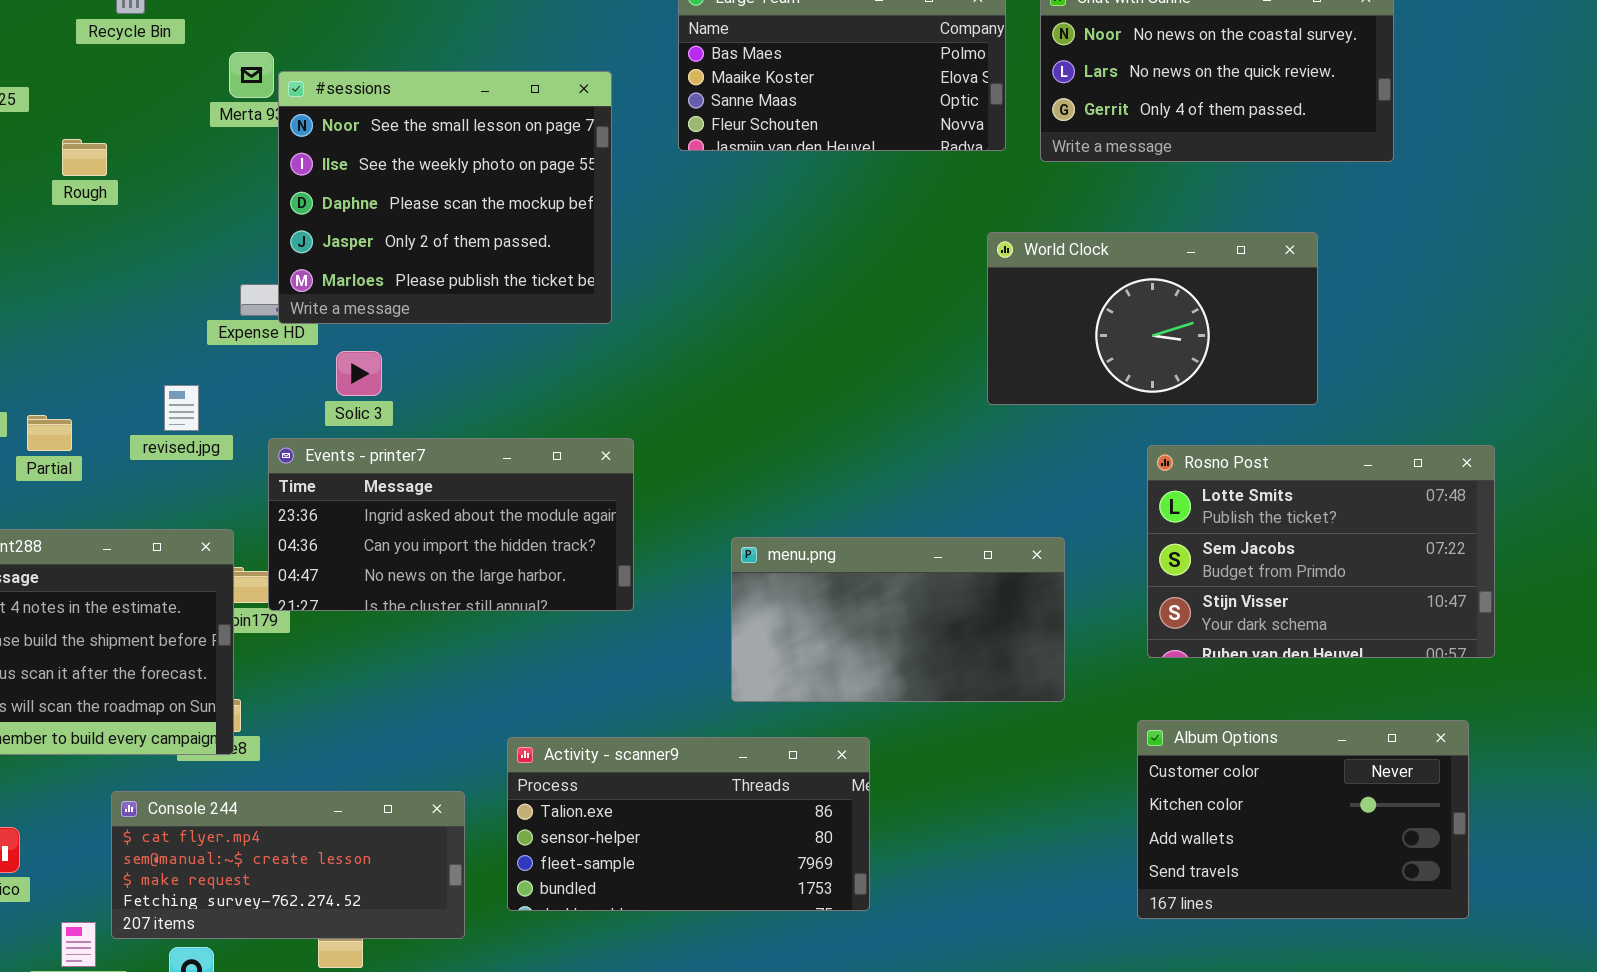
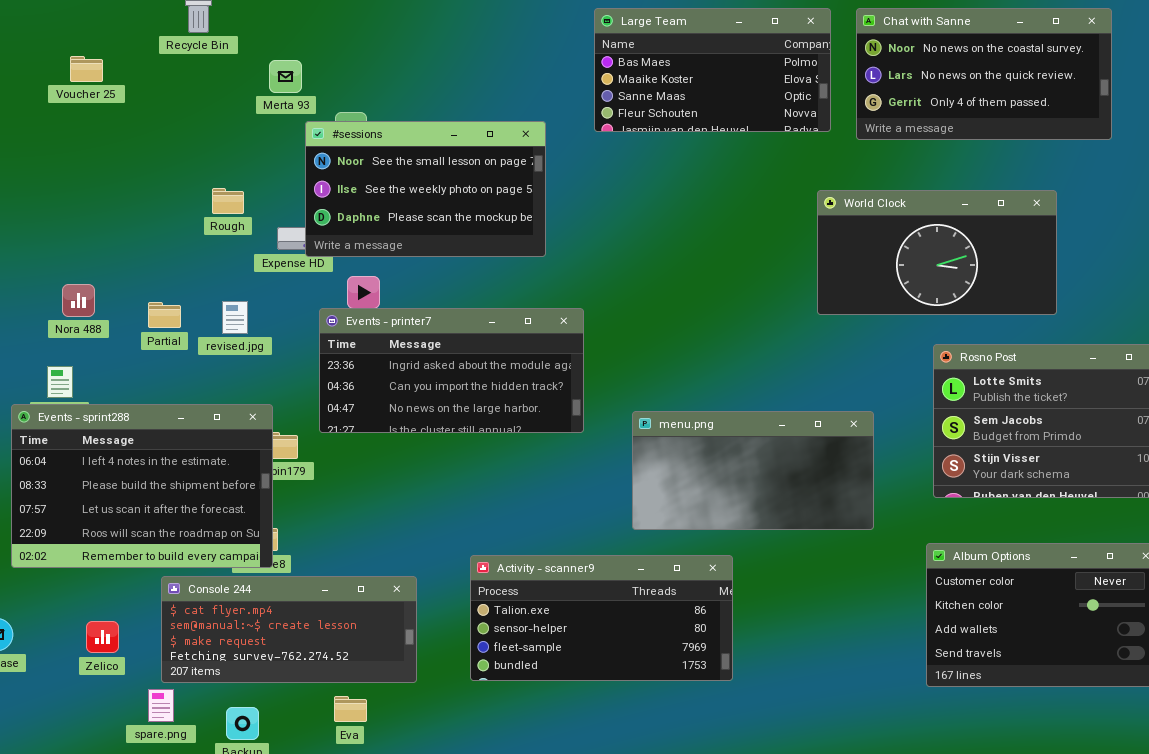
#sessions: [278,71,612,324] -> [305,121,546,257], resized
Rough: [62,139,107,176] -> [212,188,244,214], moved
Partial: [27,415,72,451] -> [148,302,181,328], moved
Events - printer7: [268,438,634,611] -> [319,308,584,433], moved
Console 244: [111,791,465,939] -> [161,576,417,683], moved

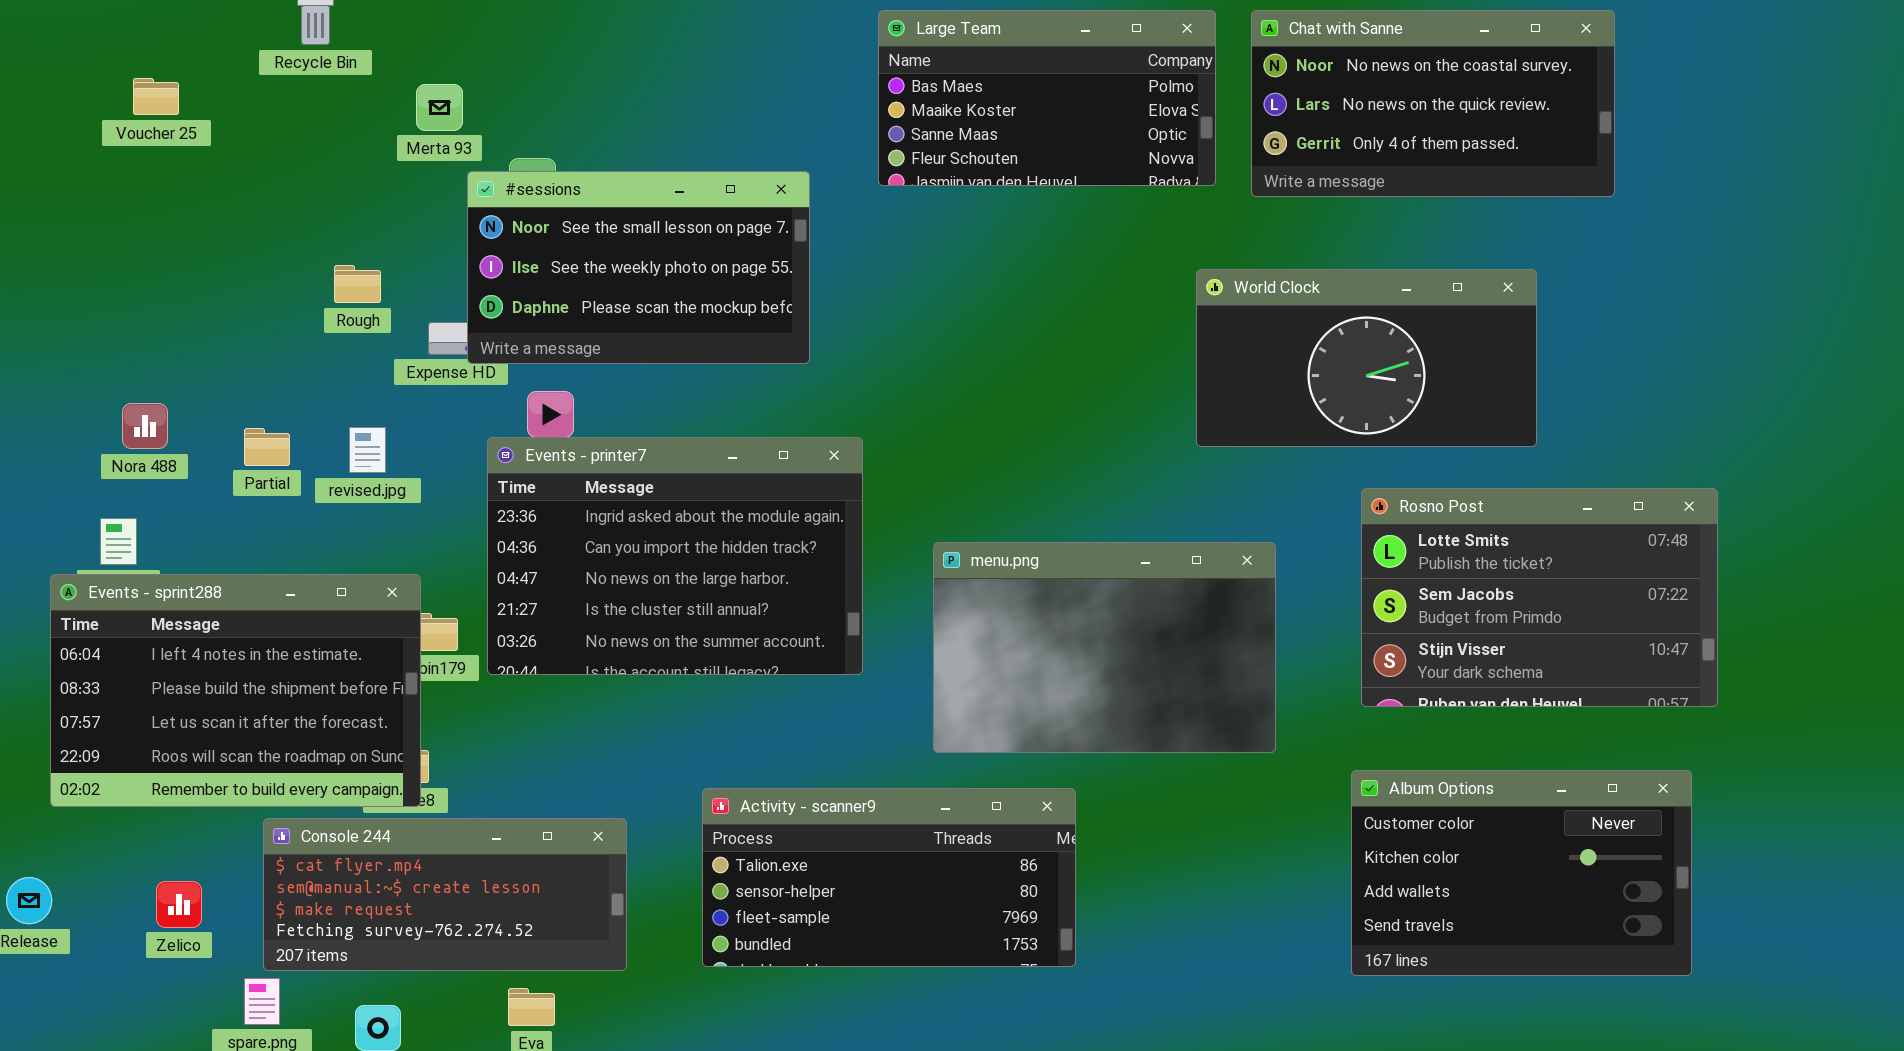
Events - printer7: [319,308,584,433] -> [487,437,863,675], resized
menu.png: [632,411,874,530] -> [933,542,1276,753], resized

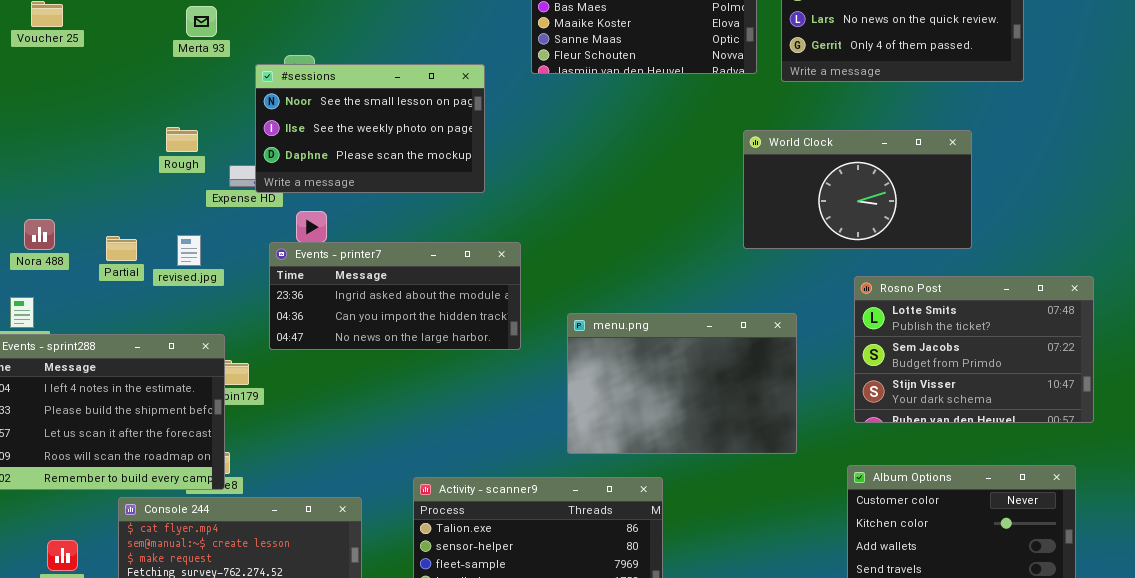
Merta 93: [416,84,463,131] -> [186,6,217,37], moved
Events - printer7: [487,437,863,675] -> [269,242,521,350], resized

